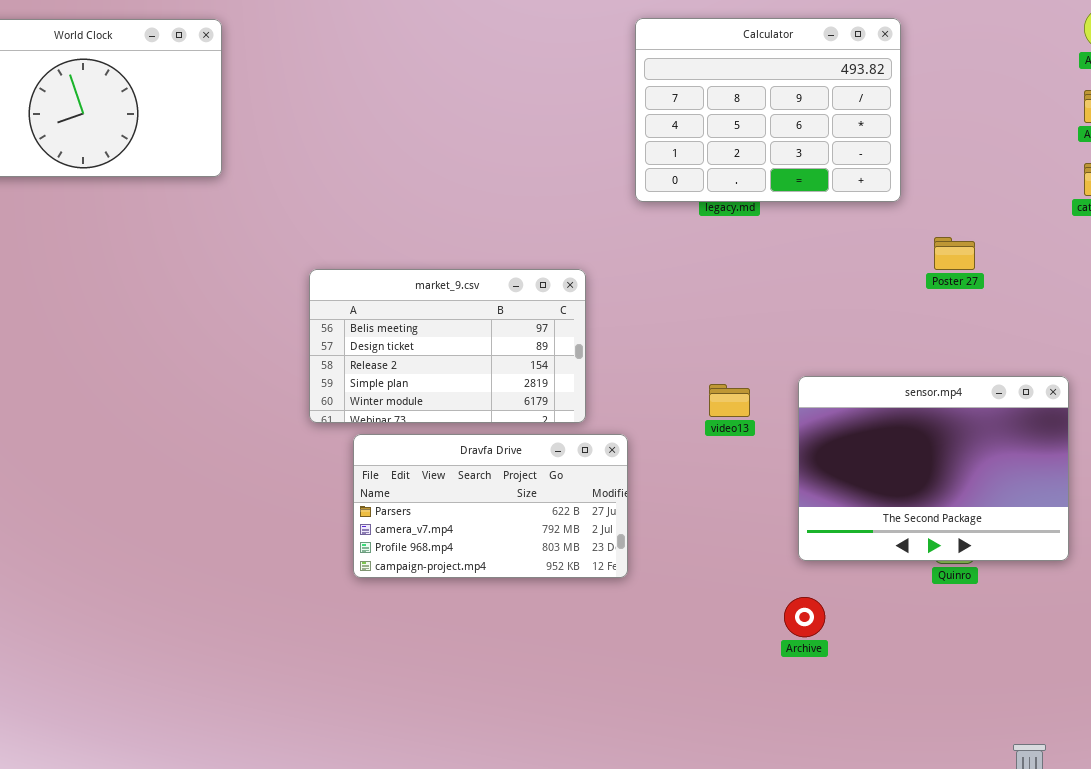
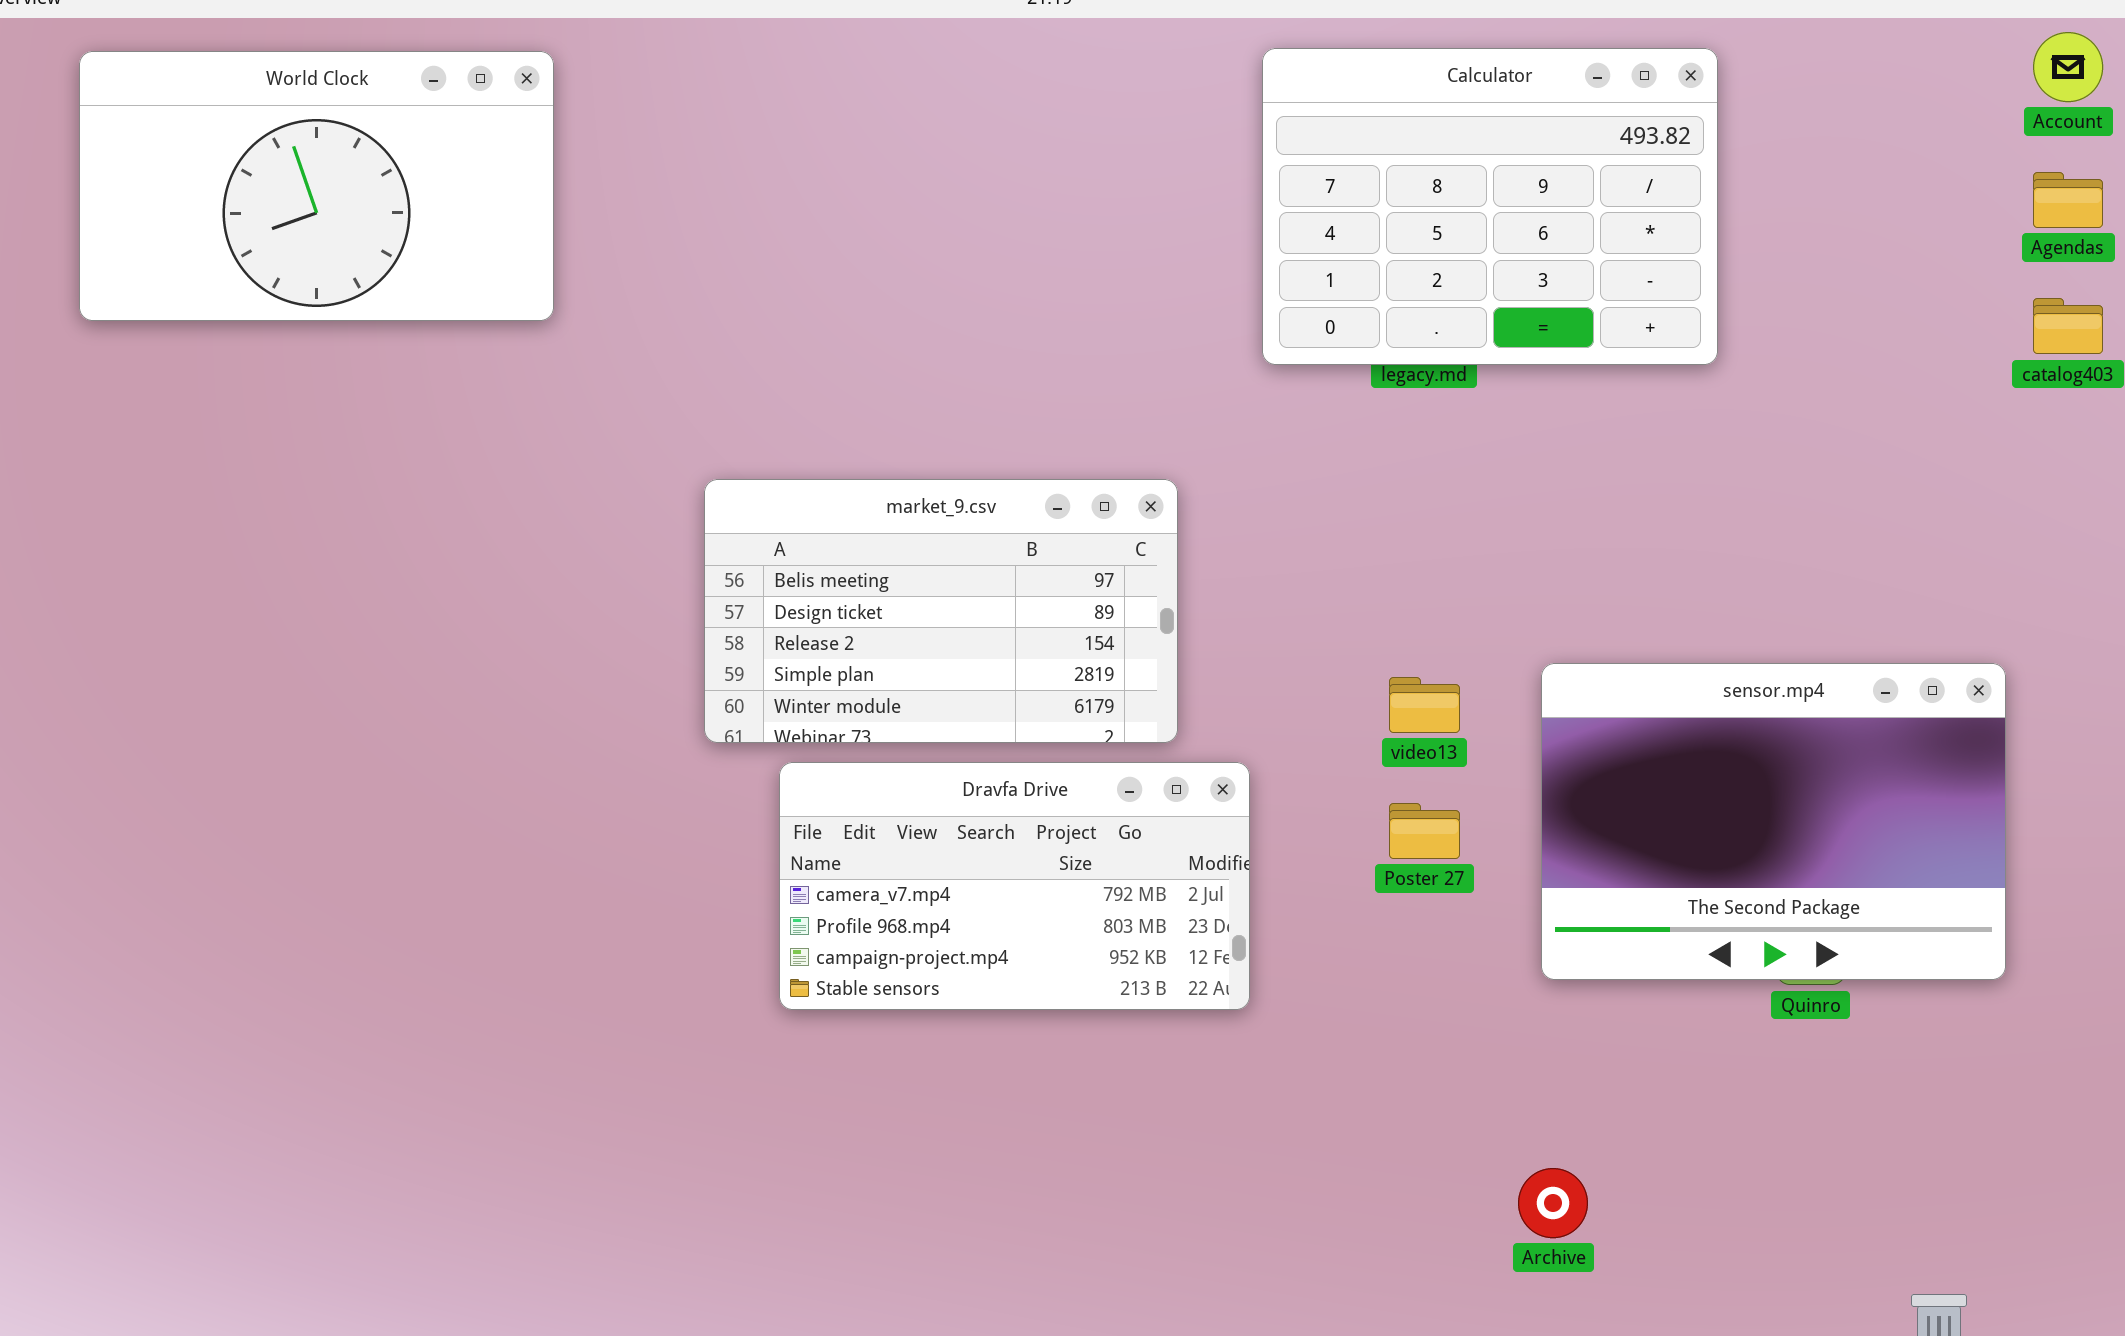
Poster 27: [934,237,975,270] -> [1389,803,1460,859], moved
Dravfa Drive: [353,434,628,578] -> [779,762,1250,1010], scrolled down 1 row
Archive: [784,597,825,637] -> [1518,1168,1588,1238], moved

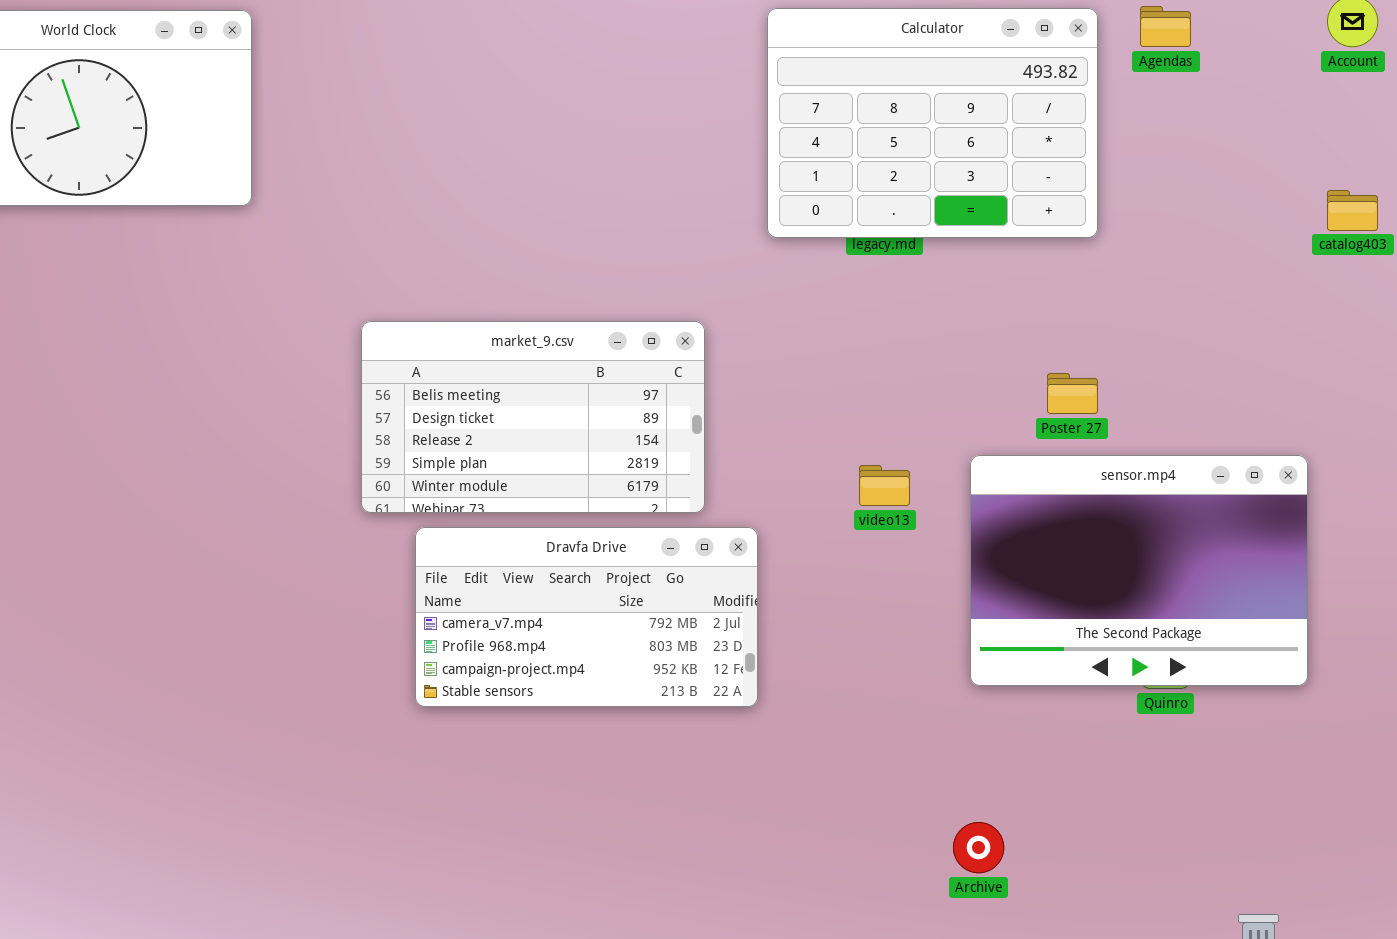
Agendas: [2033,172,2103,228] -> [1140,6,1191,47], moved
Poster 27: [1389,803,1460,859] -> [1047,373,1098,414], moved

